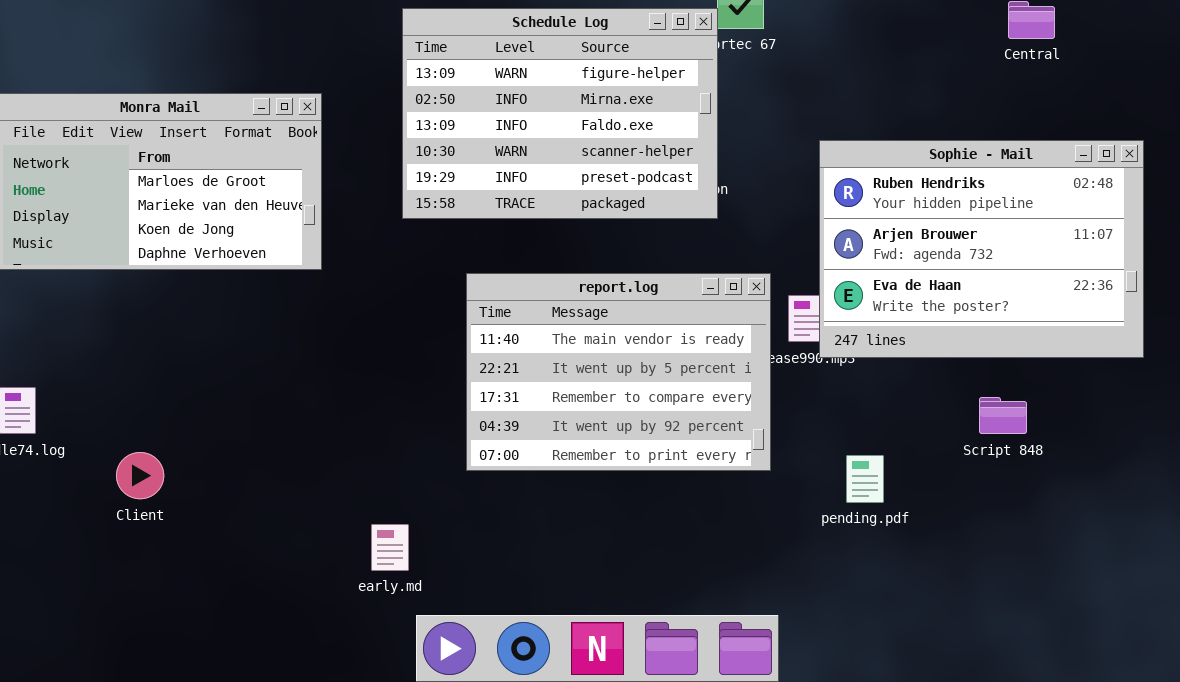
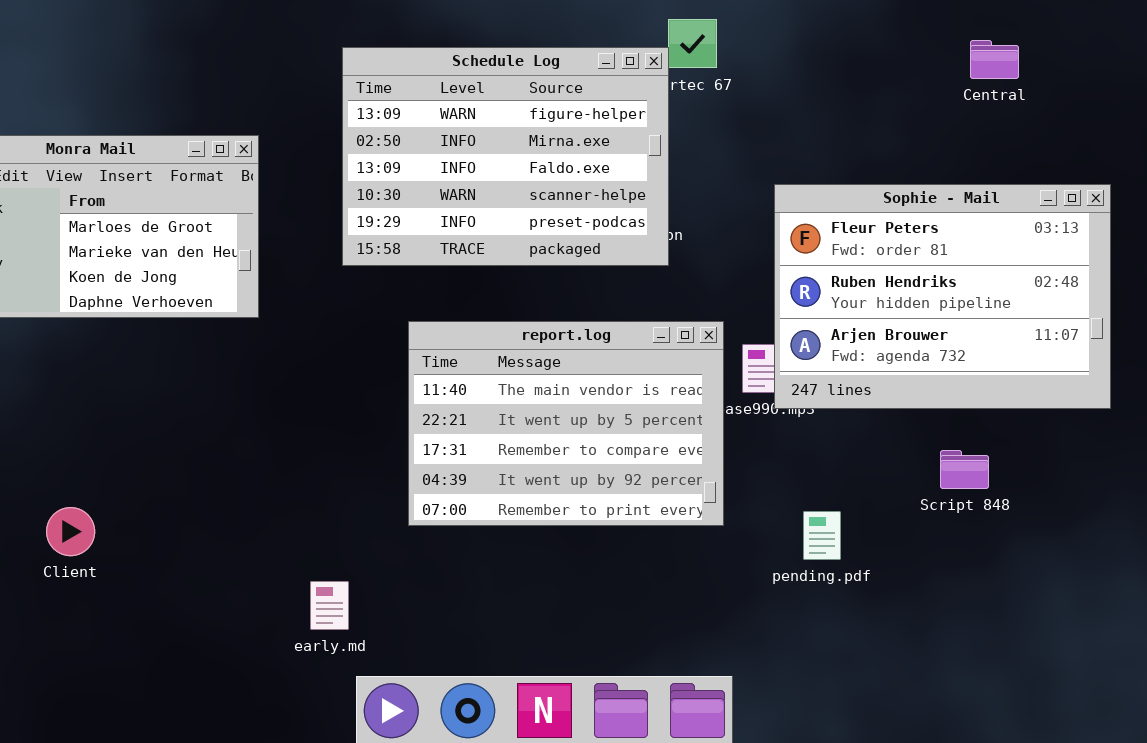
Sophie - Mail: [819,140,1144,358] -> [774,184,1111,409], scrolled up 1 row

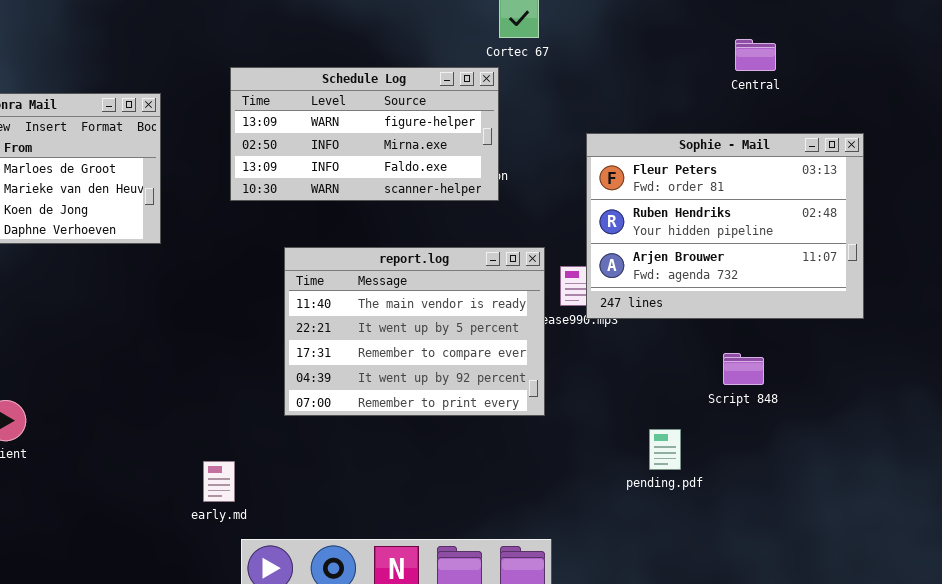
Central: [970,40,1019,79] -> [735,39,776,71], moved
Schedule Log: [342,47,669,266] -> [230,67,499,201], resized
pending.pdf: [803,511,841,560] -> [649,429,681,470], moved

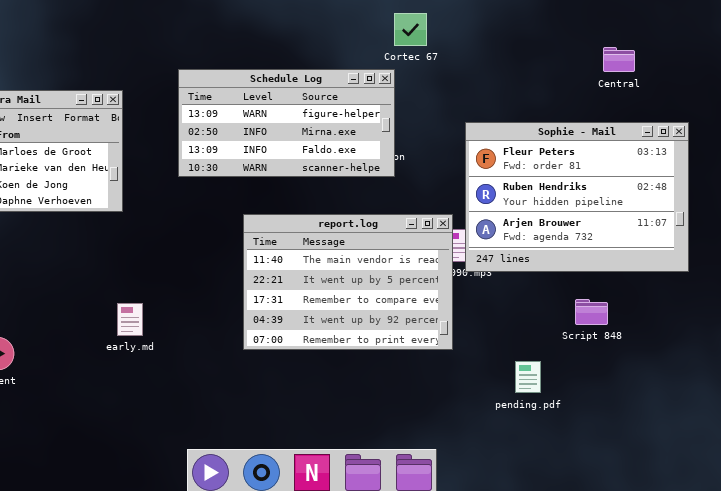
Central: [735,39,776,71] -> [603,47,635,72], moved
report.log: [284,247,545,416] -> [243,214,453,350], moved
early.md: [203,461,235,502] -> [117,303,143,336], moved

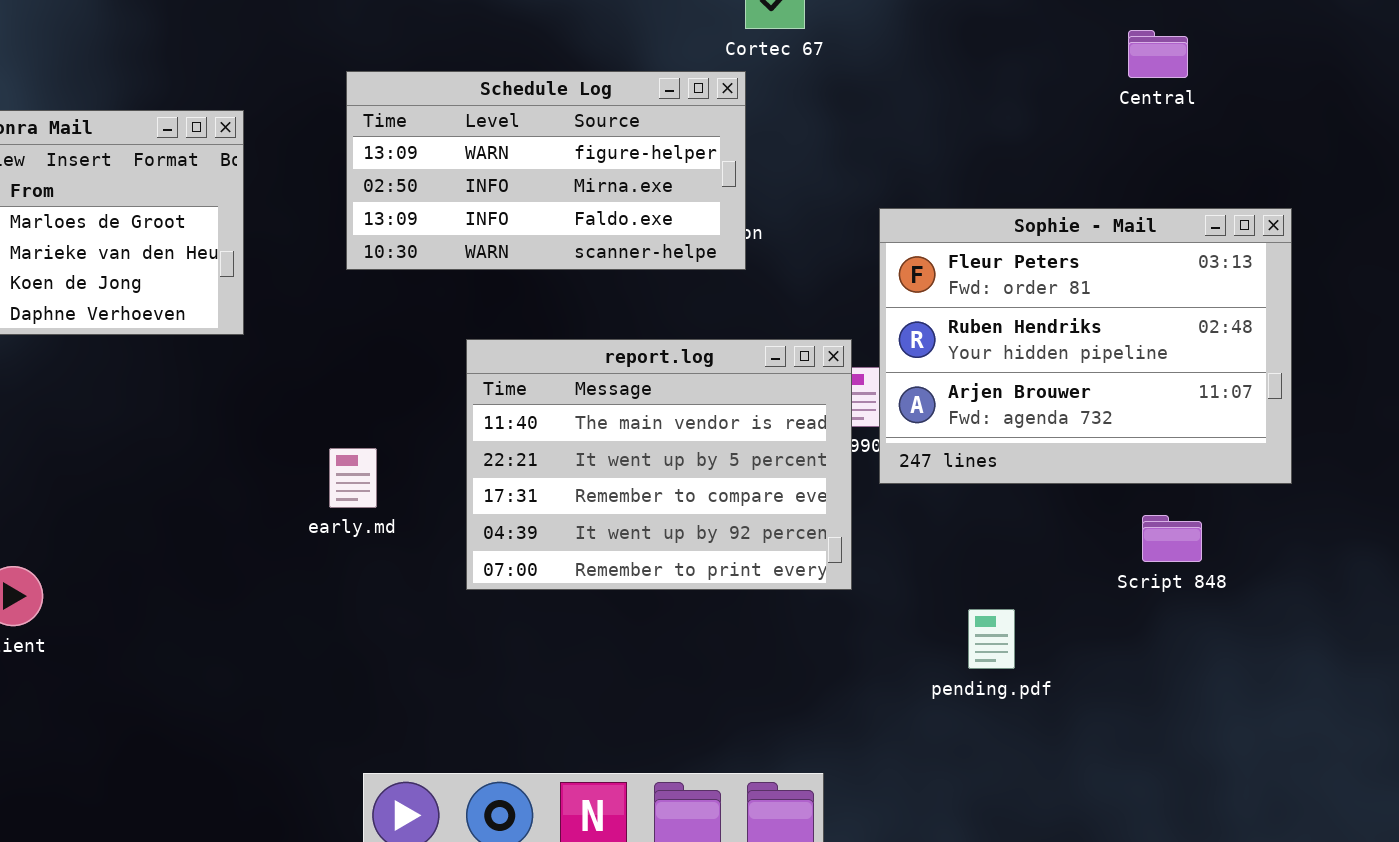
Sophie - Mail: [465,122,689,272] -> [879,208,1292,484], moved
Script 848: [575,299,608,325] -> [1142,515,1202,562], moved
early.md: [117,303,143,336] -> [329,448,377,508], moved

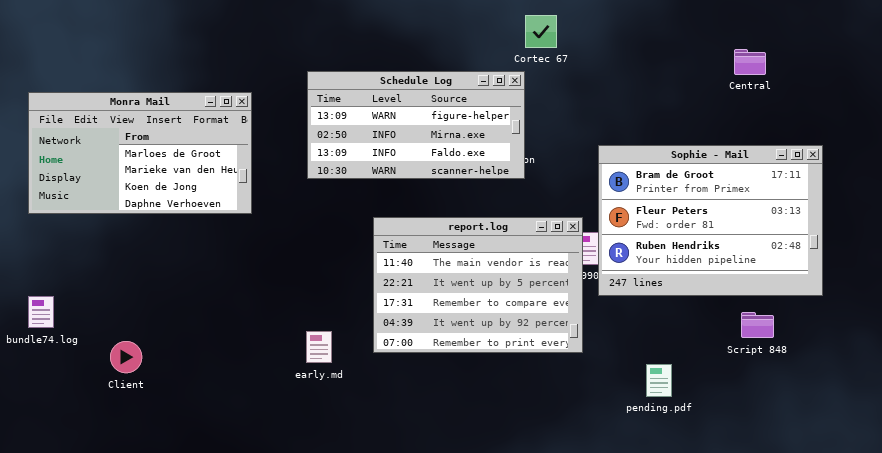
Sophie - Mail: [879,208,1292,484] -> [598,145,823,296], scrolled up 1 row
early.md: [329,448,377,508] -> [306,331,332,363], moved

